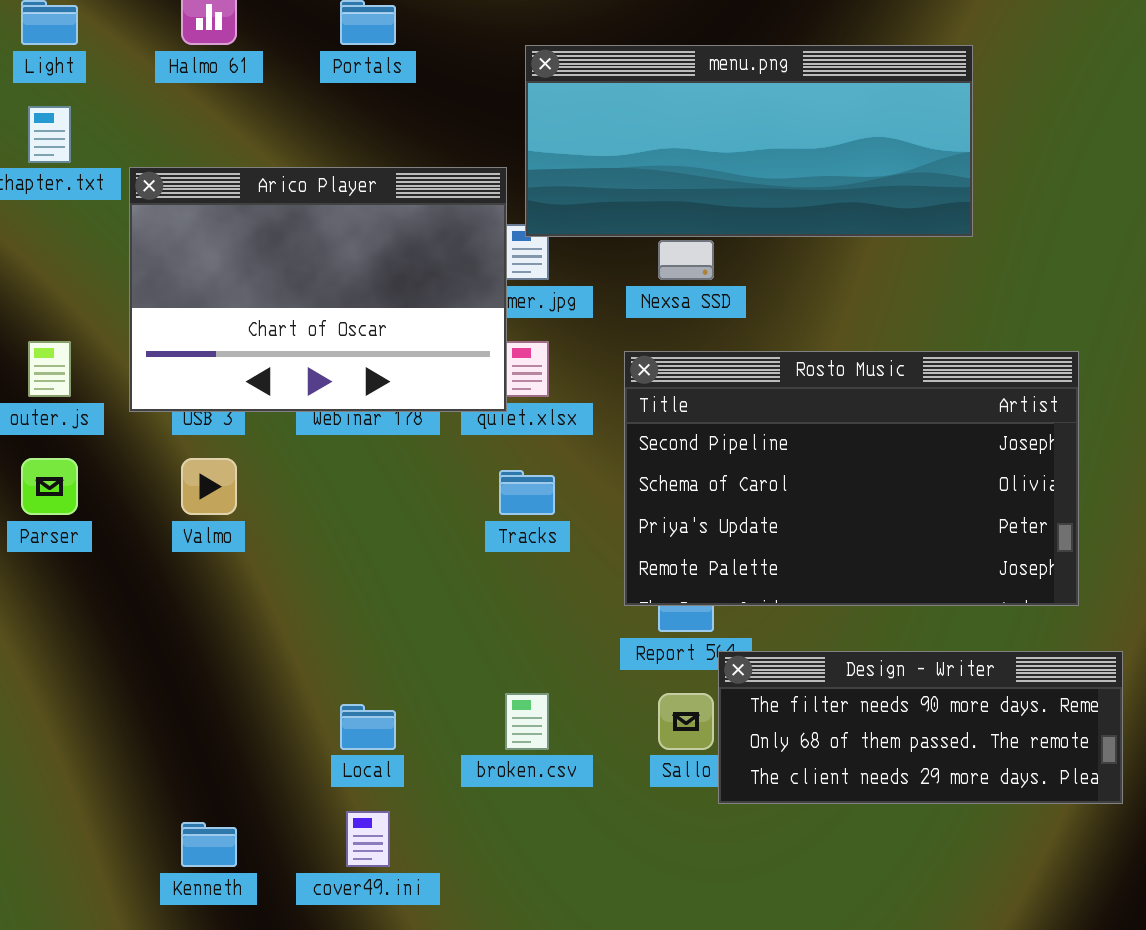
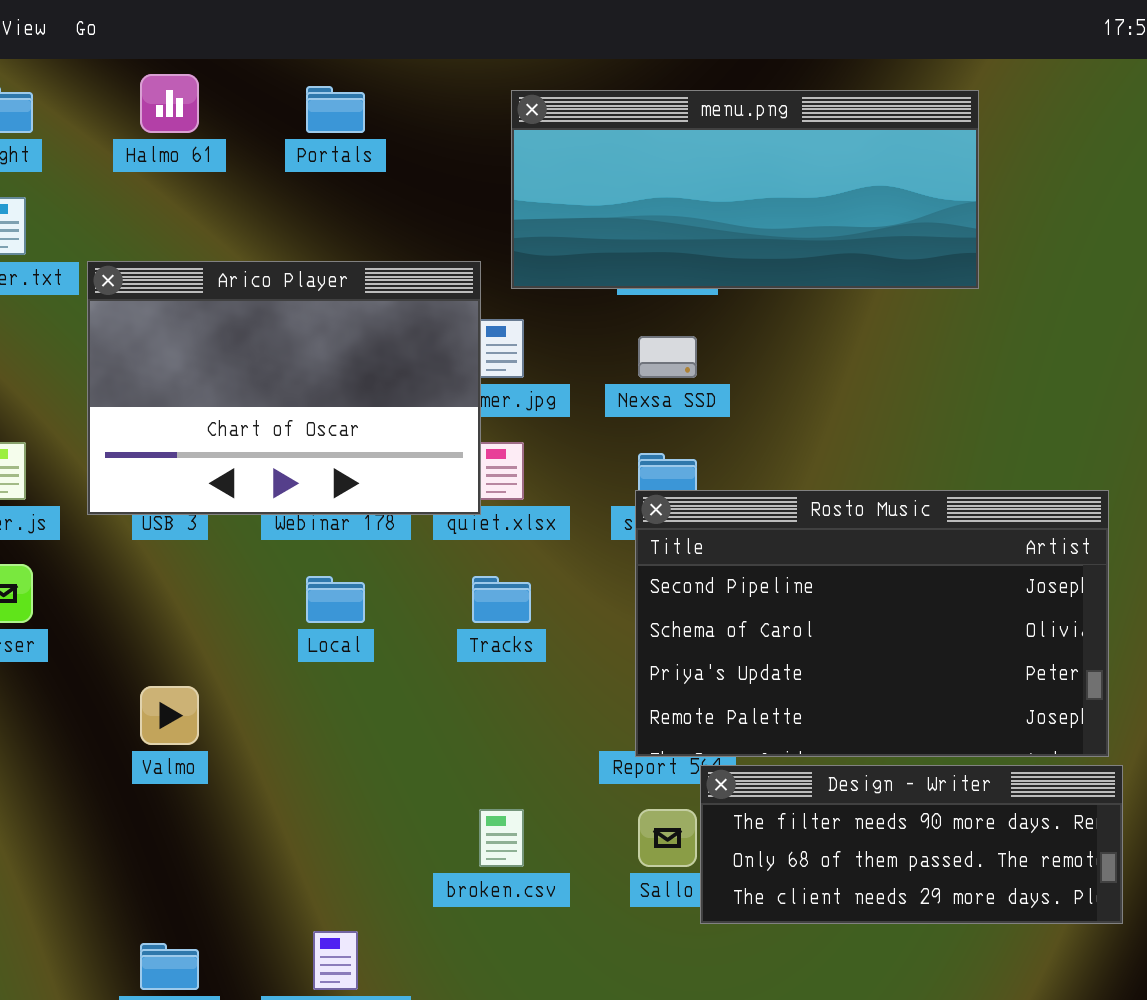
menu.png: [525,45,973,237] -> [511,90,979,289], moved
Rosto Music: [624,351,1079,606] -> [635,490,1109,757], moved
Valmo: [181,458,237,515] -> [140,686,199,745], moved
Local: [340,704,396,750] -> [306,576,365,623], moved

